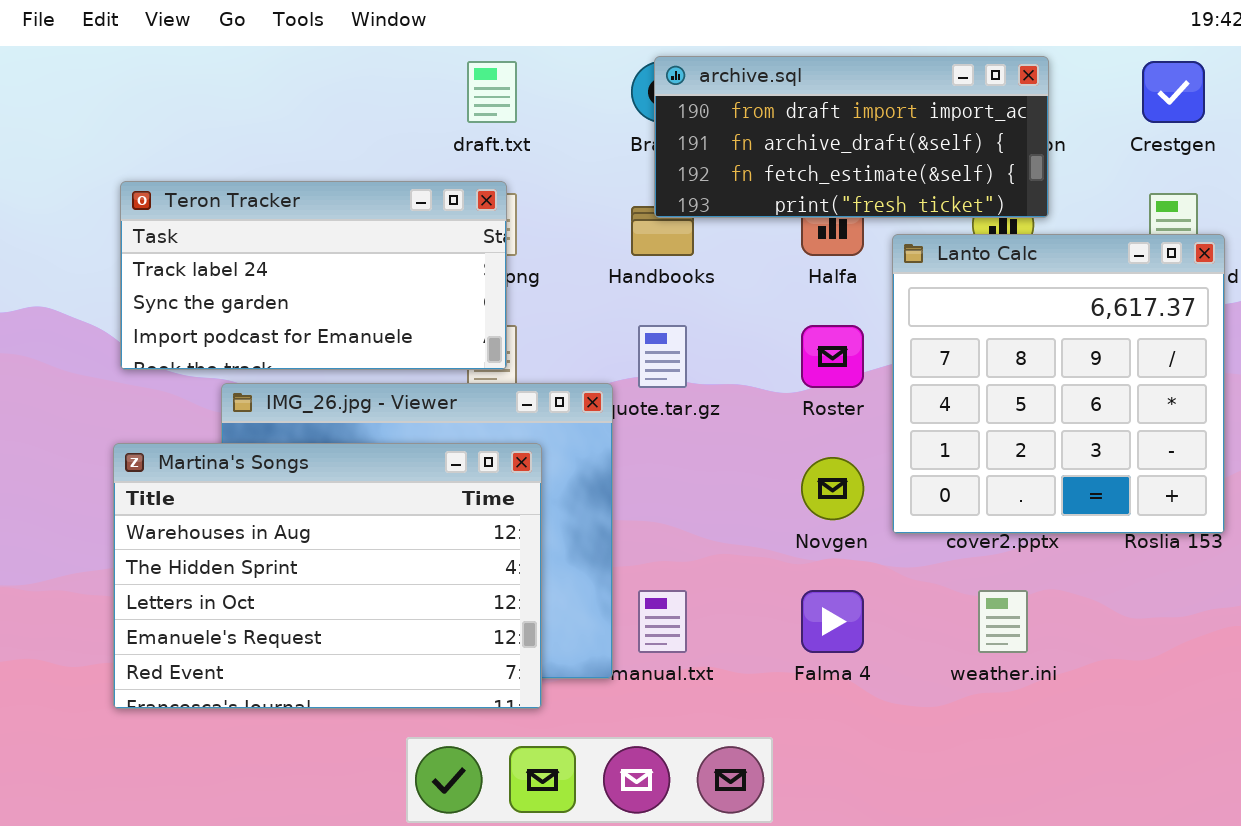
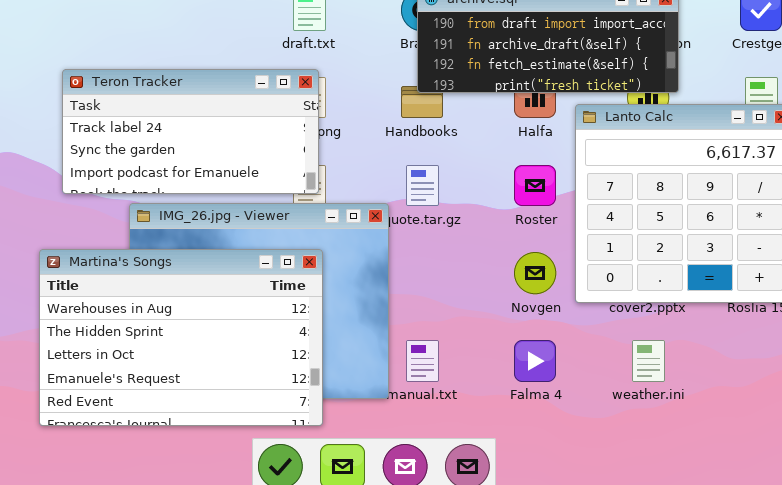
Martina's Songs: [113,443,542,709] -> [39,249,323,426], moved

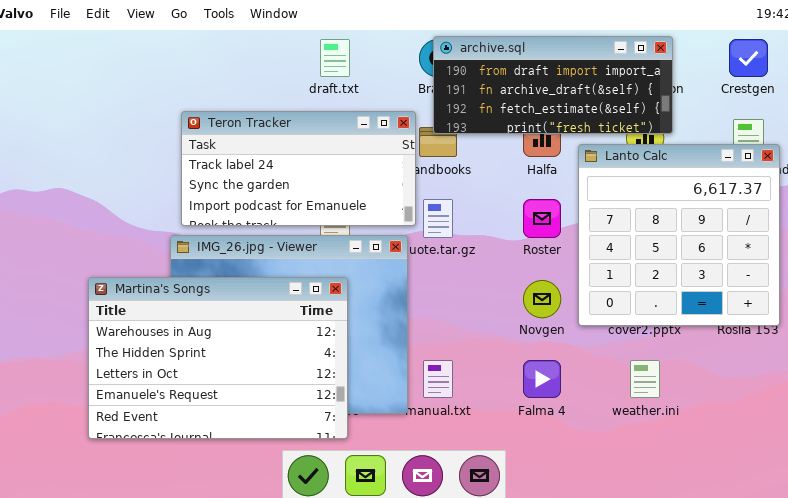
Teron Tracker: [62,69,319,194] -> [181,111,416,226], moved

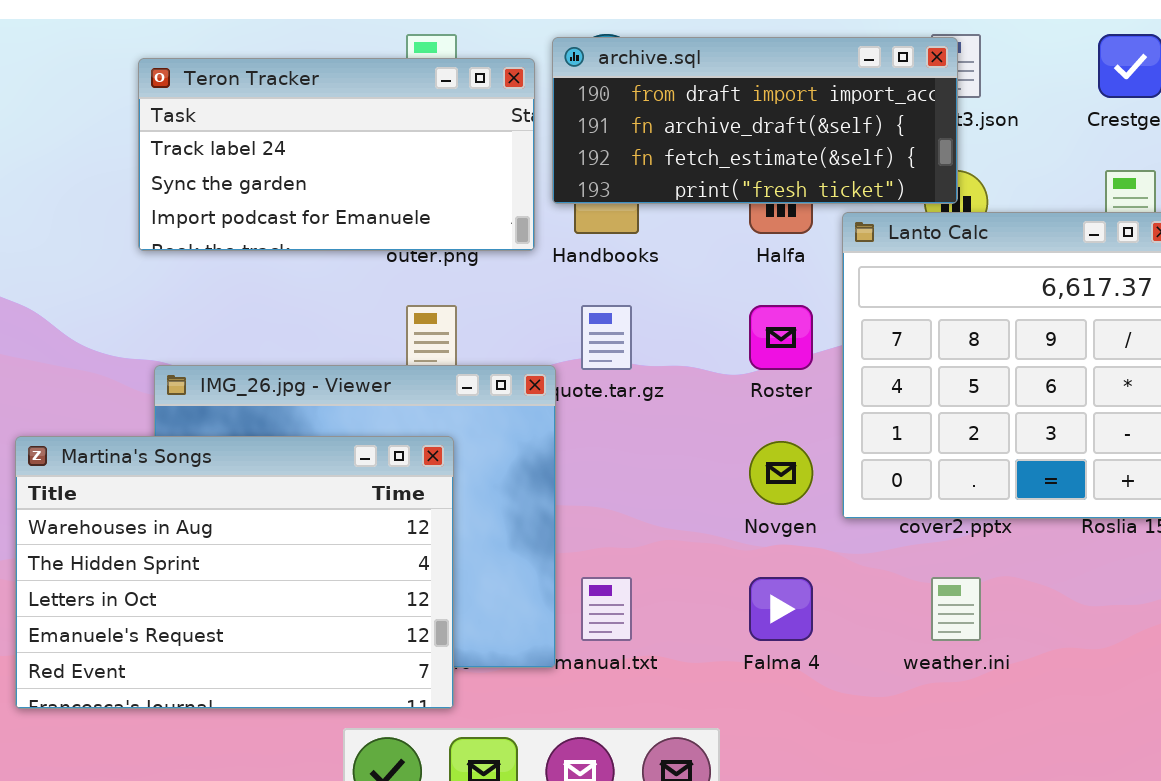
archive.sql: [433,36,673,134] -> [552,37,958,204], moved
Teron Tracker: [181,111,416,226] -> [138,58,535,251], moved

